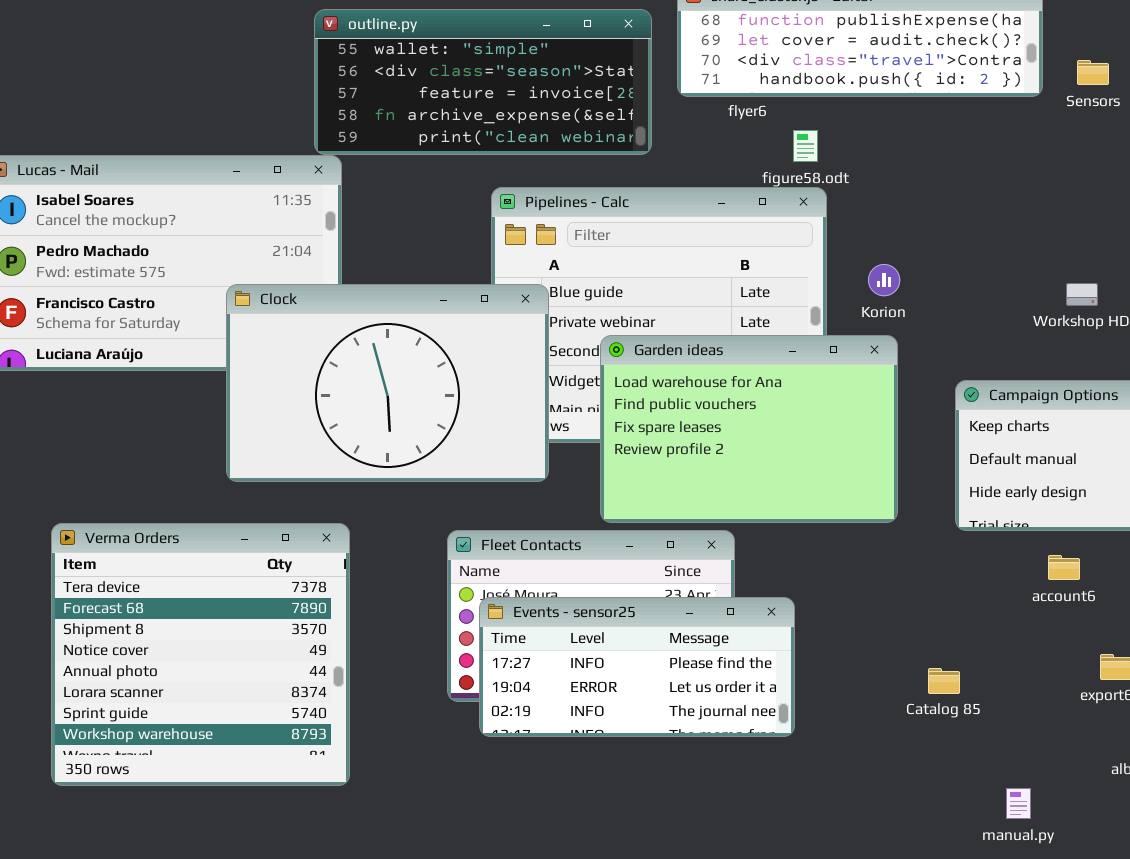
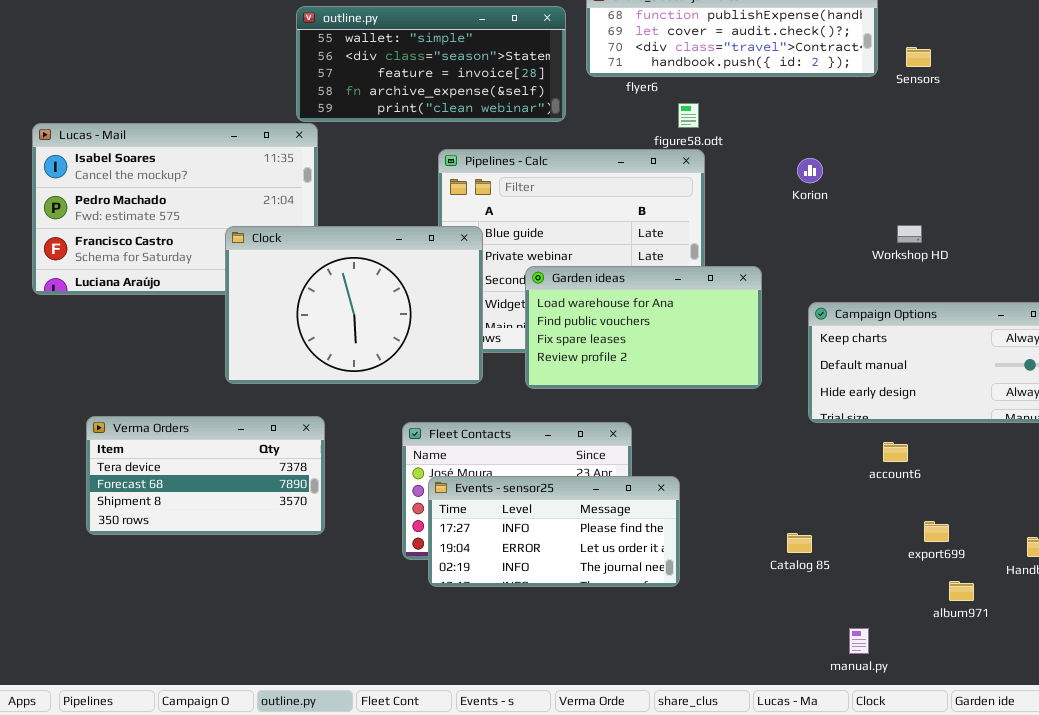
Korion: [868,264,900,296] -> [797,158,823,183], moved
Garden ideas: [600,335,898,523] -> [525,266,762,389], resized
Verma Orders: [51,523,350,786] -> [86,416,325,535], resized

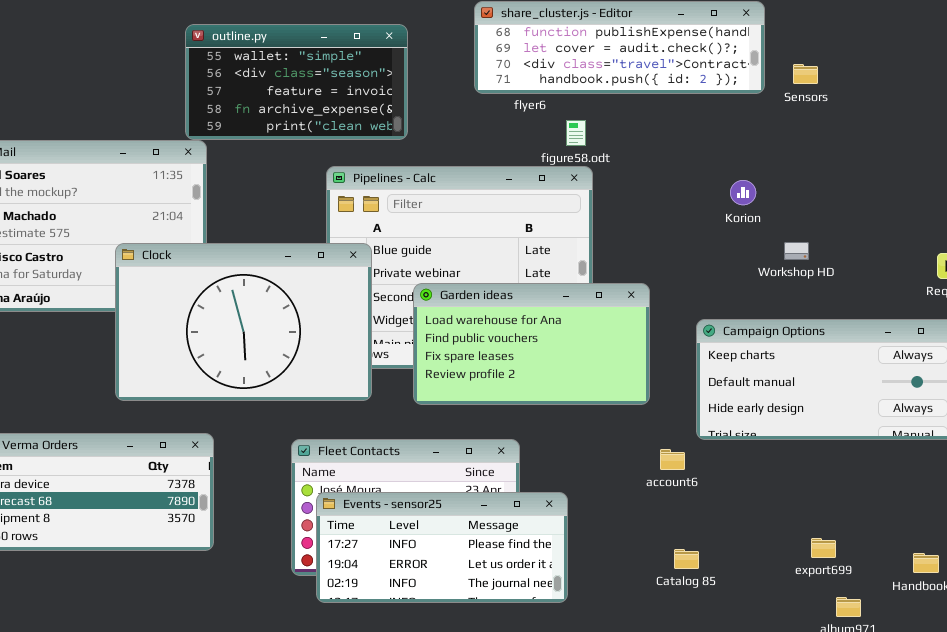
outline.py: [296,6,566,122] -> [185,24,408,140], resized
Korion: [797,158,823,183] -> [730,180,756,205], moved
account6: [883,442,908,462] -> [660,449,685,470], moved

